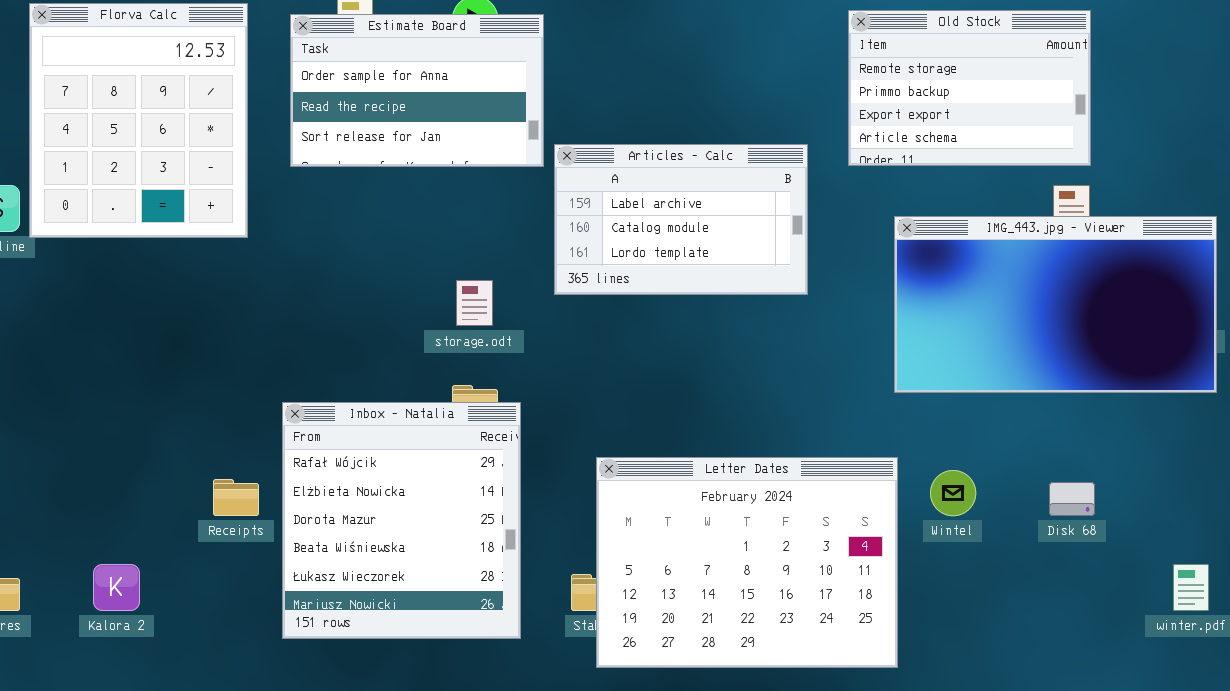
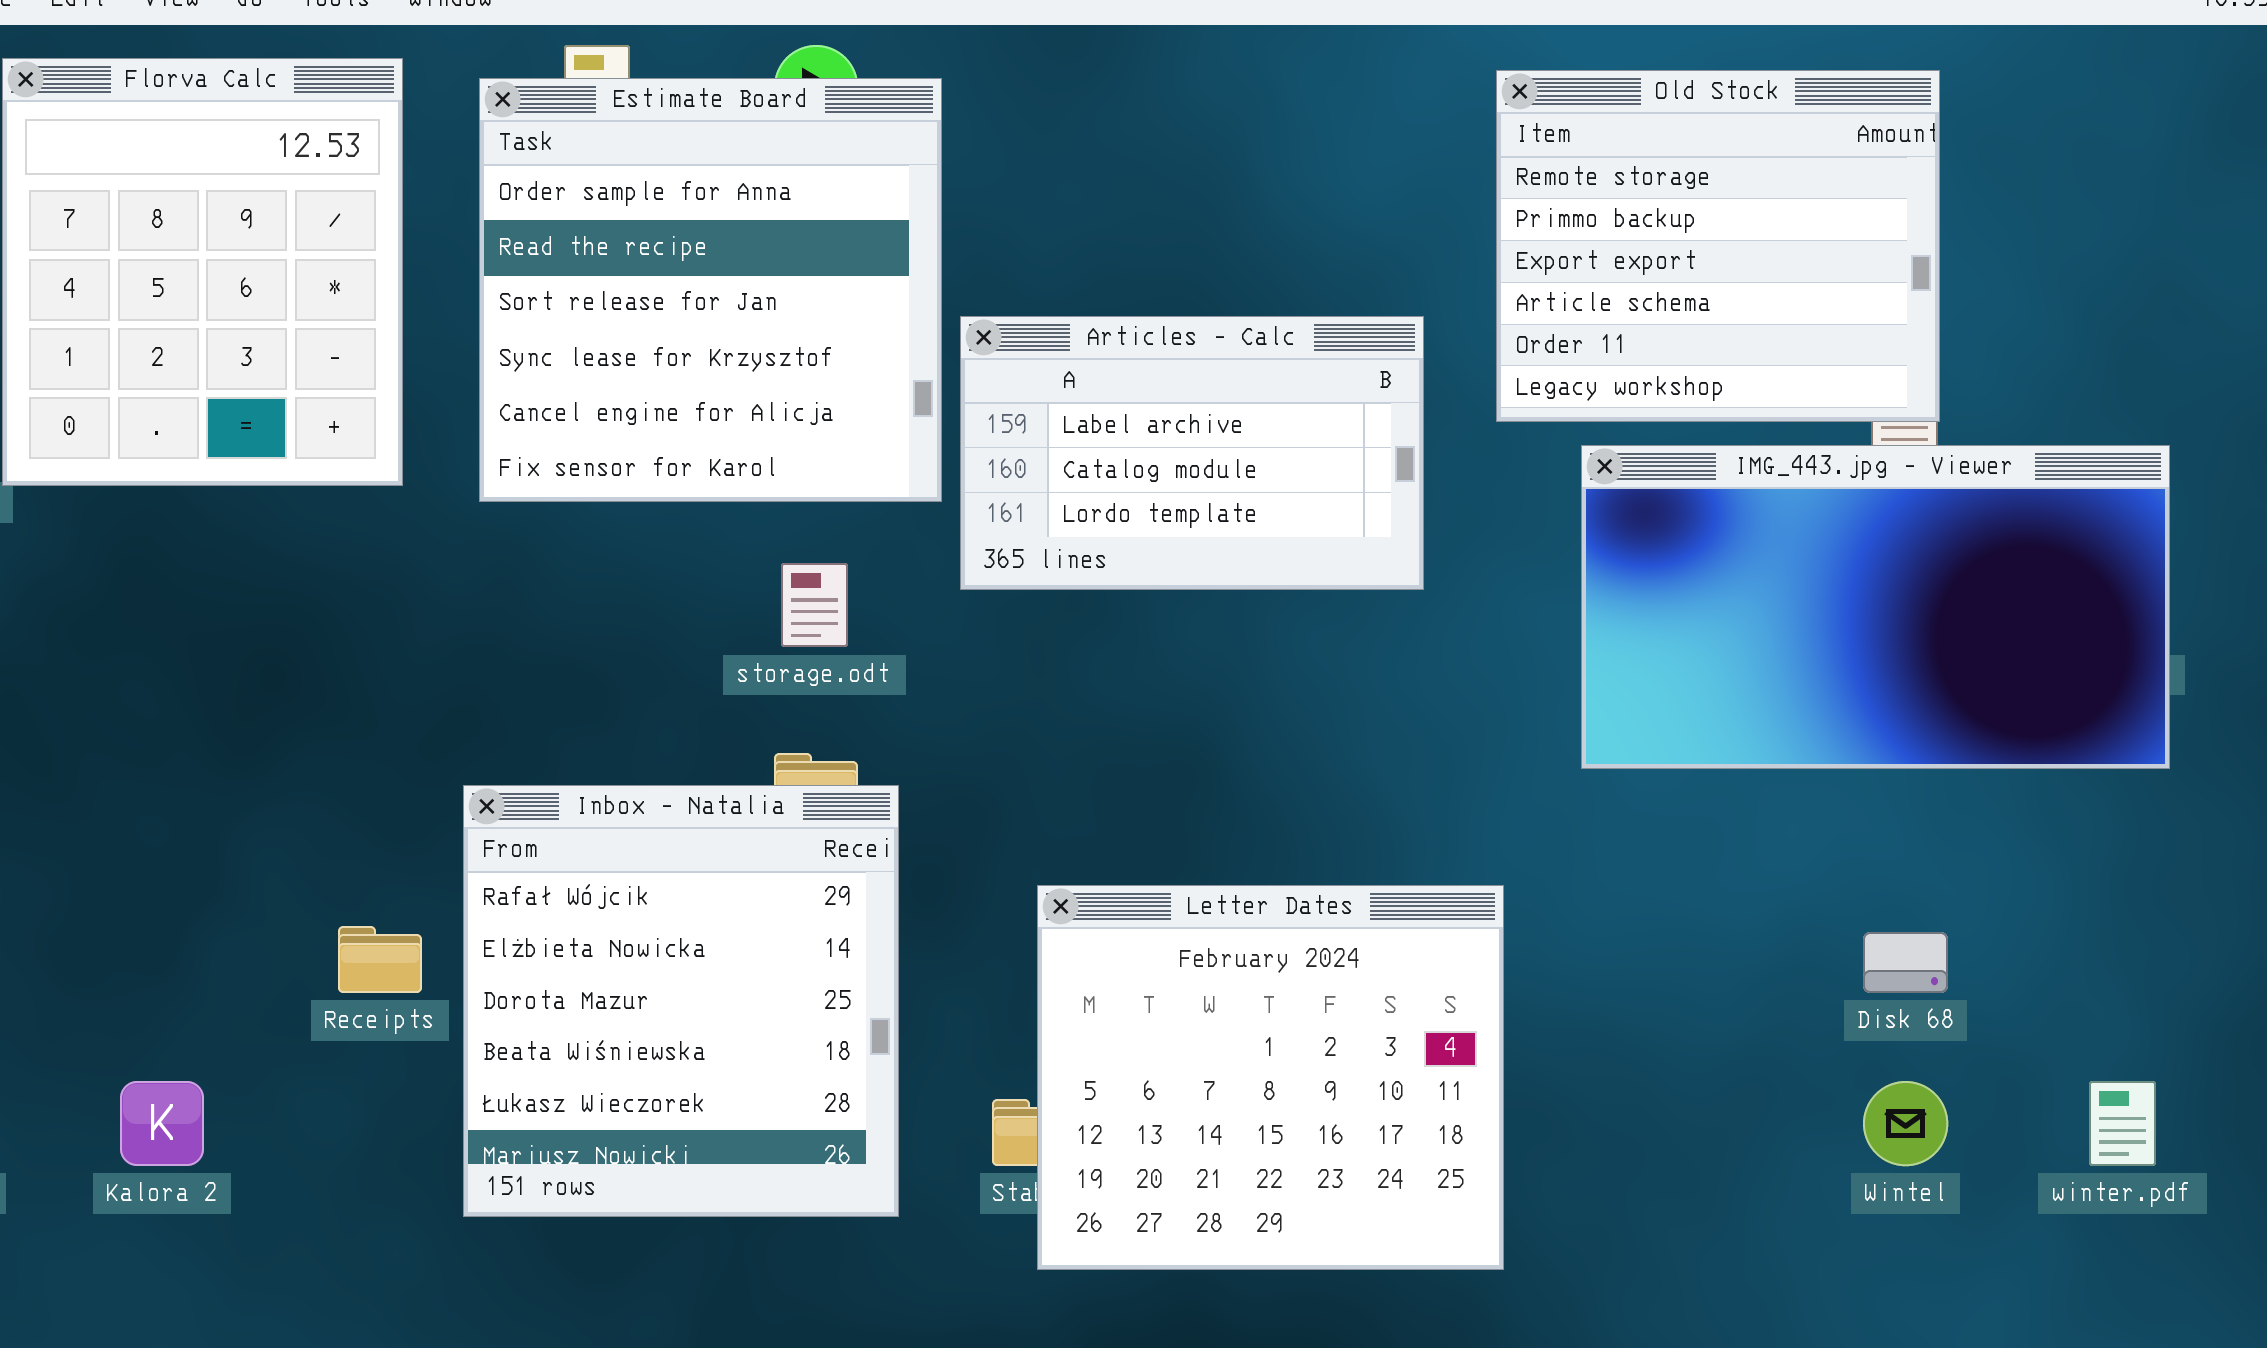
Old Stock: [848,10,1091,166] -> [1496,70,1940,422], resized
Estimate Board: [290,14,544,167] -> [479,78,942,502], resized
Letter Dates: [596,457,898,668] -> [1037,885,1504,1270], resized
Wintel: [930,470,976,516] -> [1863,1081,1948,1166], moved

